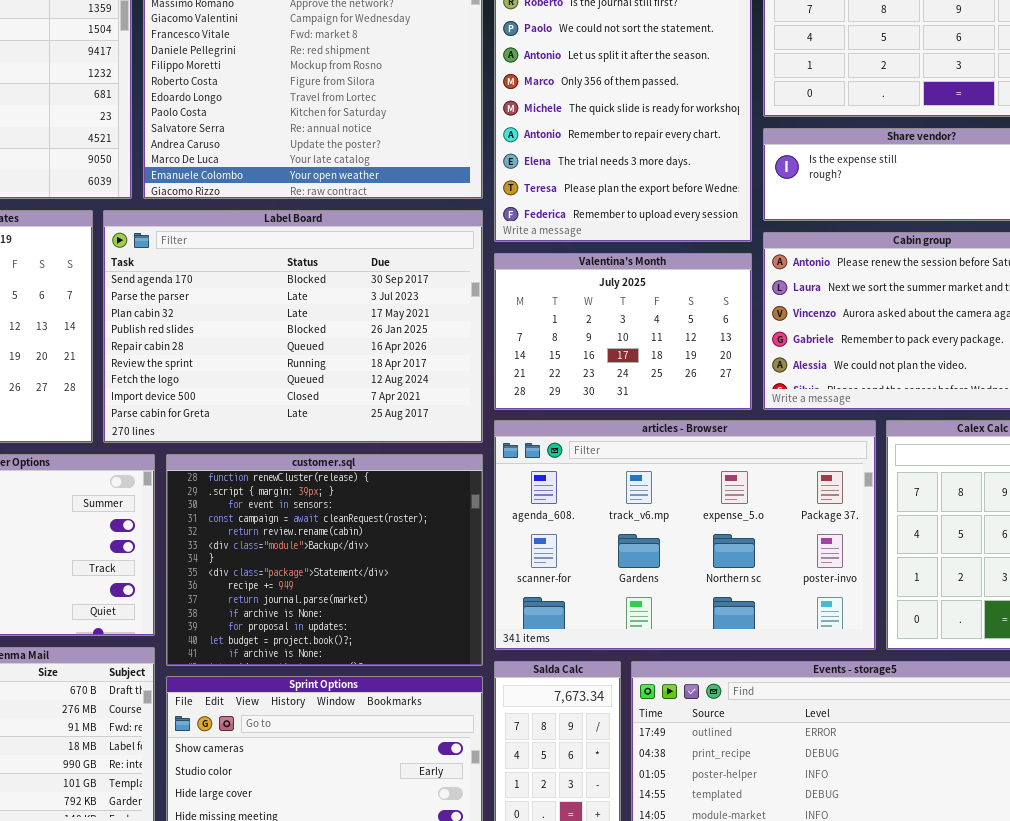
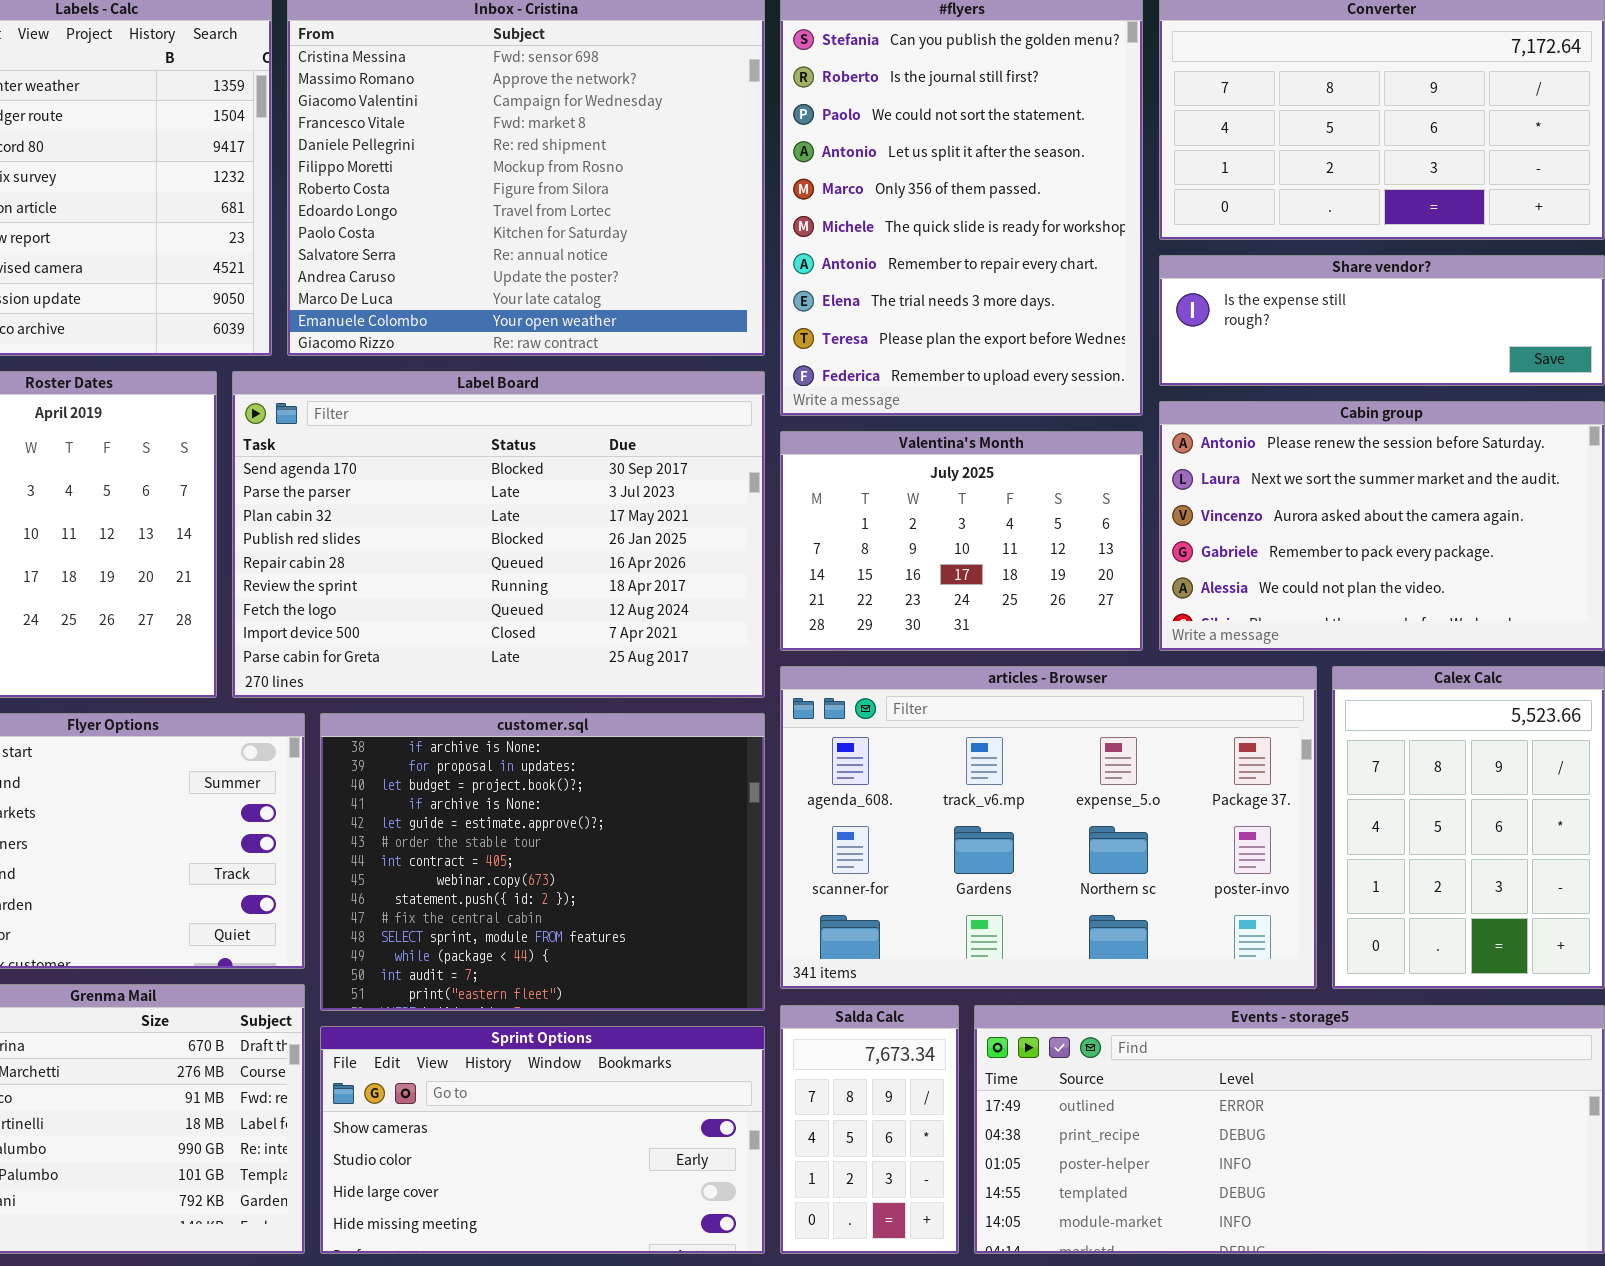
customer.sql: [166,454,483,666] -> [320,713,765,1011], scrolled down 10 rows

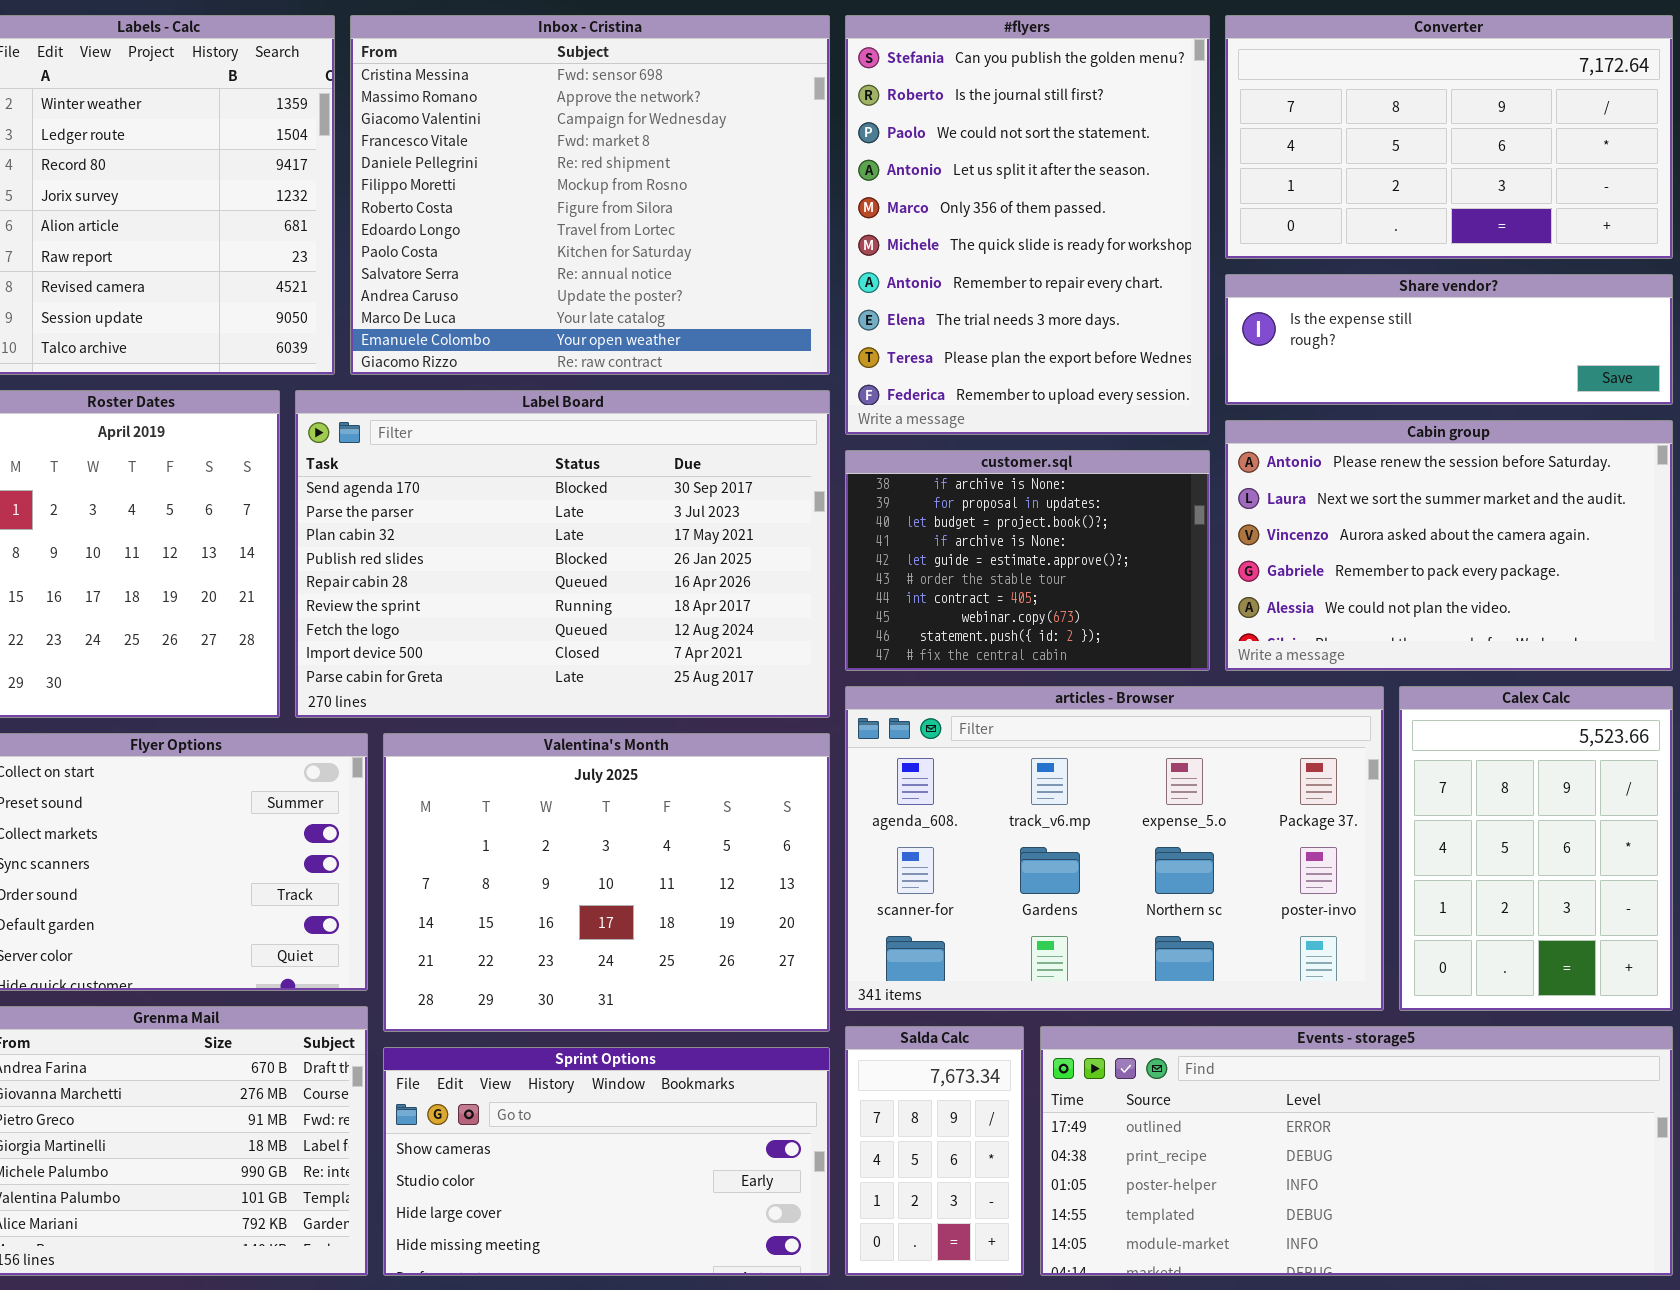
Valentina's Month: [780,431,1143,651] -> [383,733,830,1032], moved, resized
customer.sql: [320,713,765,1011] -> [845,450,1210,671], moved, resized

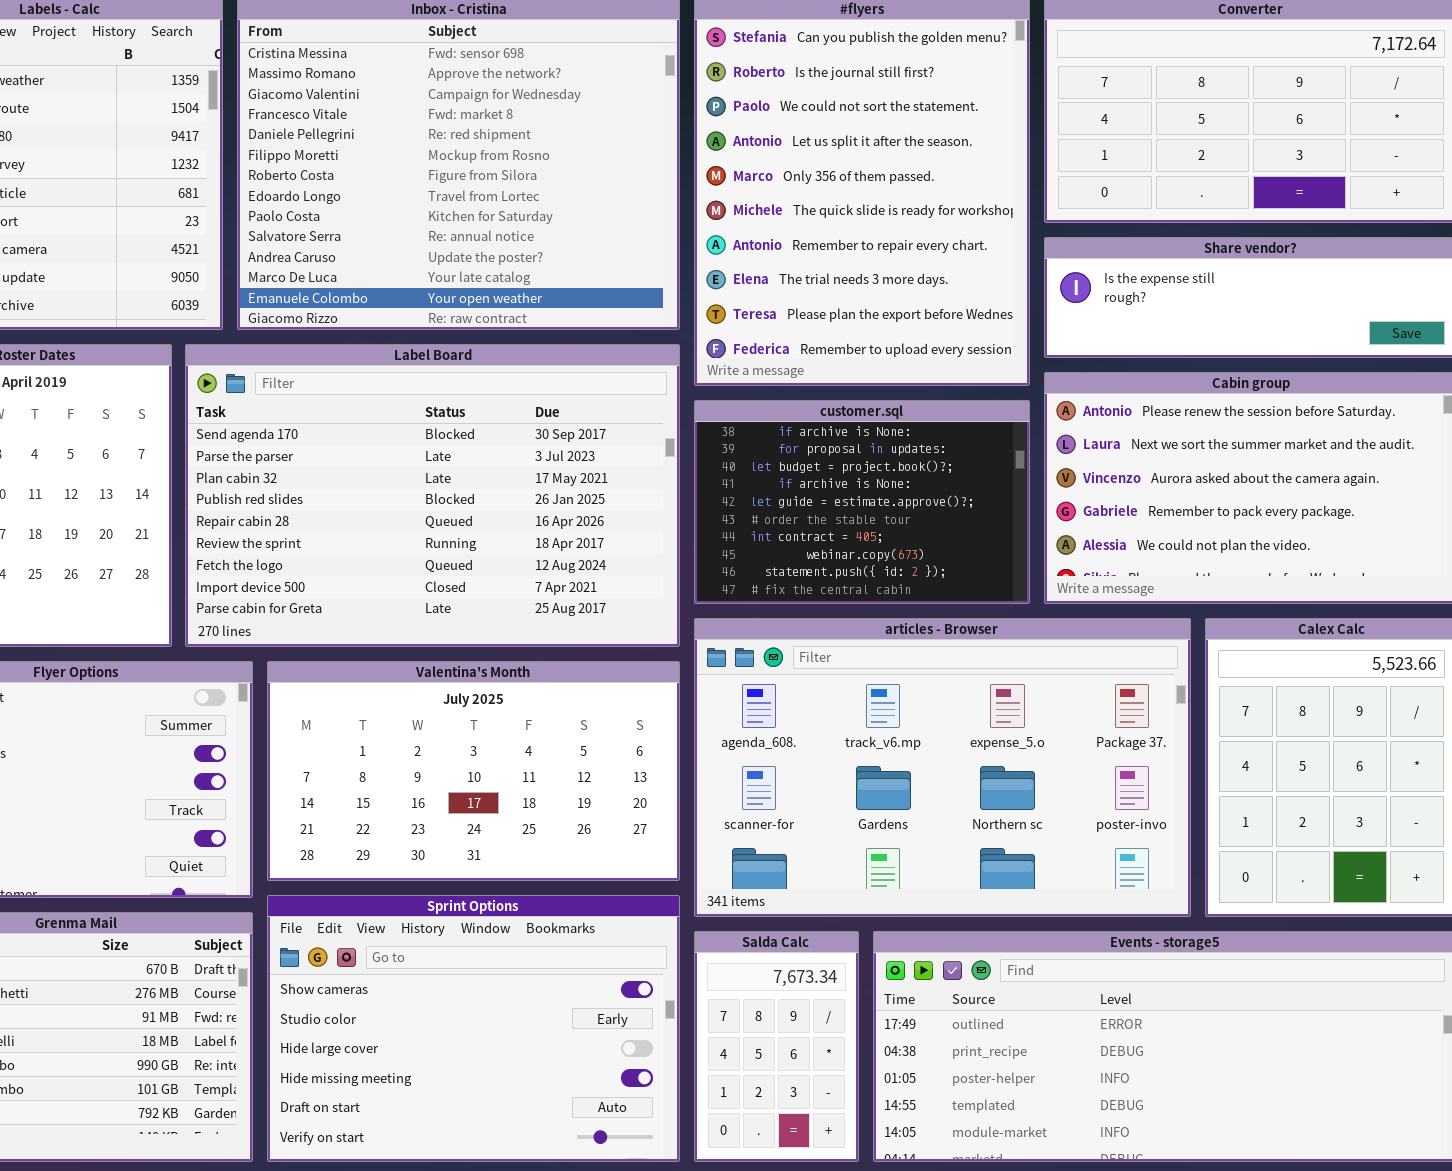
Valentina's Month: [383,733,830,1032] -> [267,661,680,881], resized
Sprint Options: [383,1047,830,1276] -> [267,895,680,1162], resized

